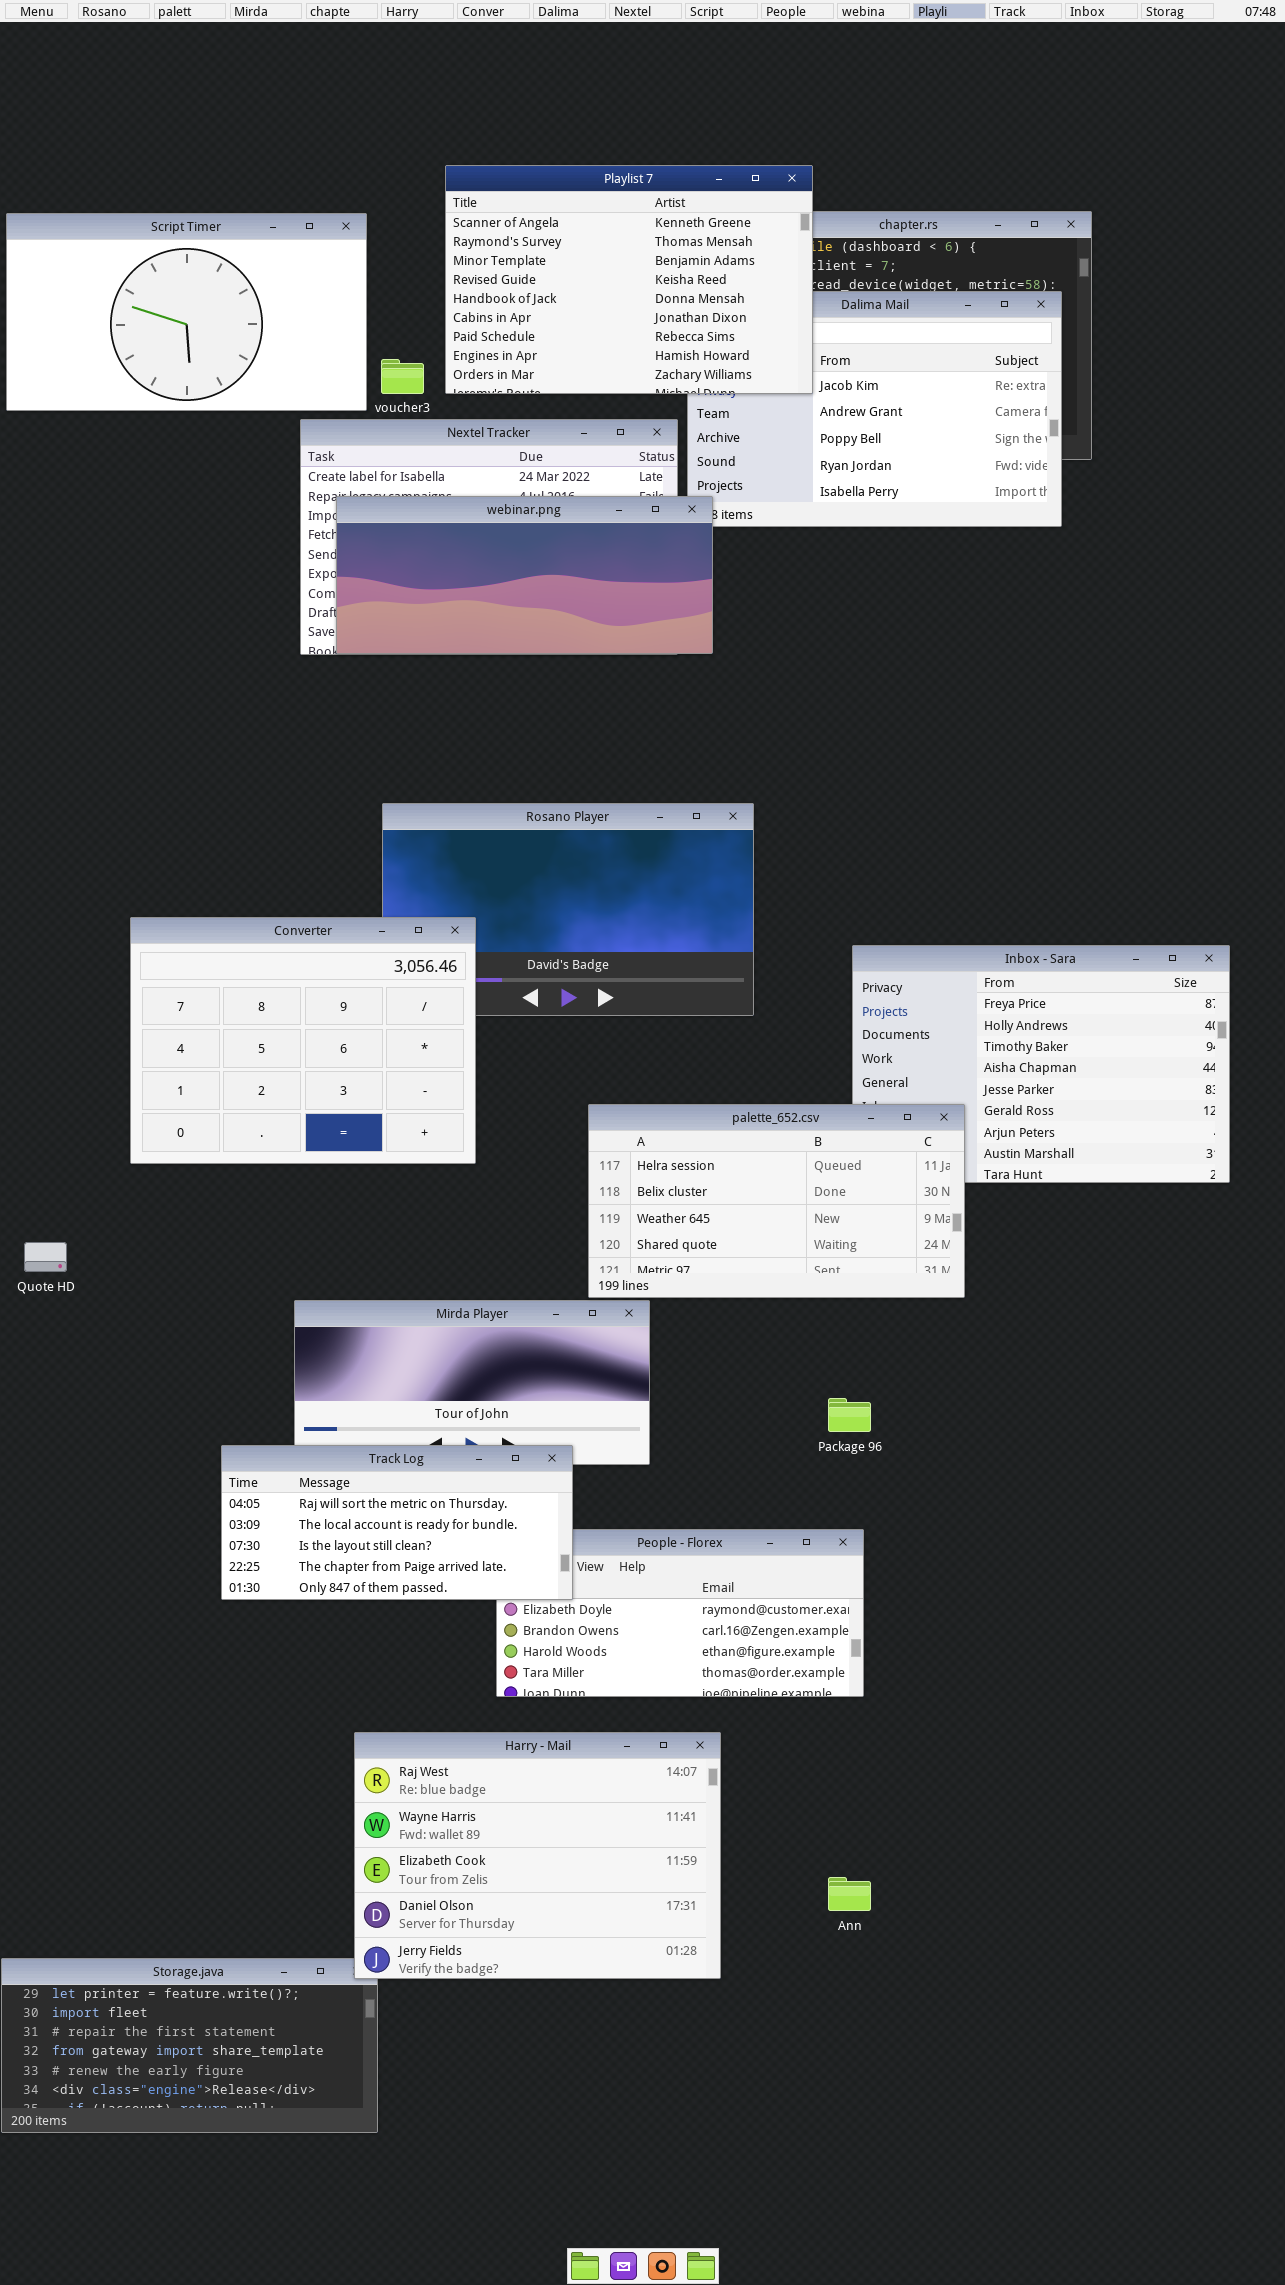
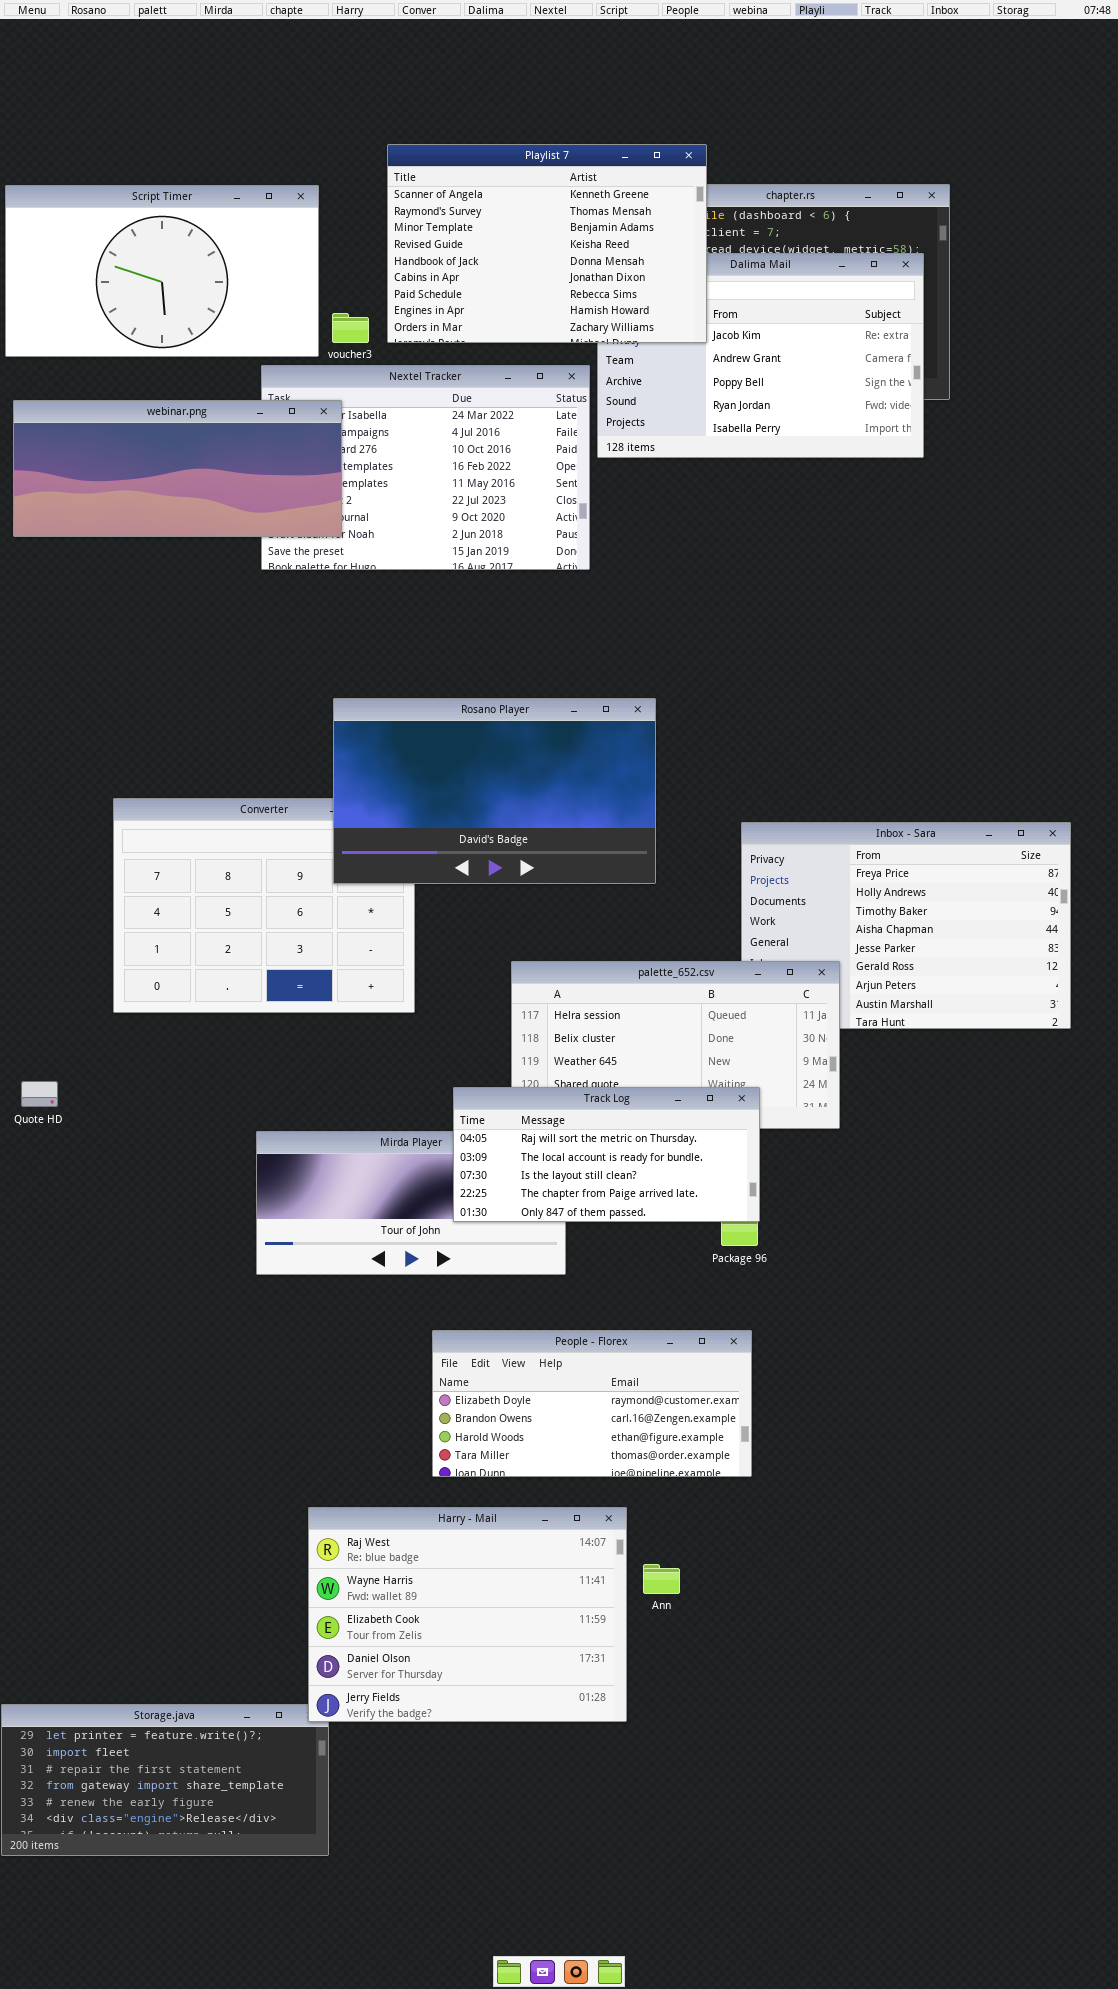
webinar.png: [336,496,713,654] -> [13,400,342,537], moved
Rosano Player: [382,803,754,1016] -> [333,698,656,884], raised
Track Log: [221,1445,573,1600] -> [453,1087,760,1222], moved
Ann: [828,1877,871,1911] -> [643,1564,680,1594], moved

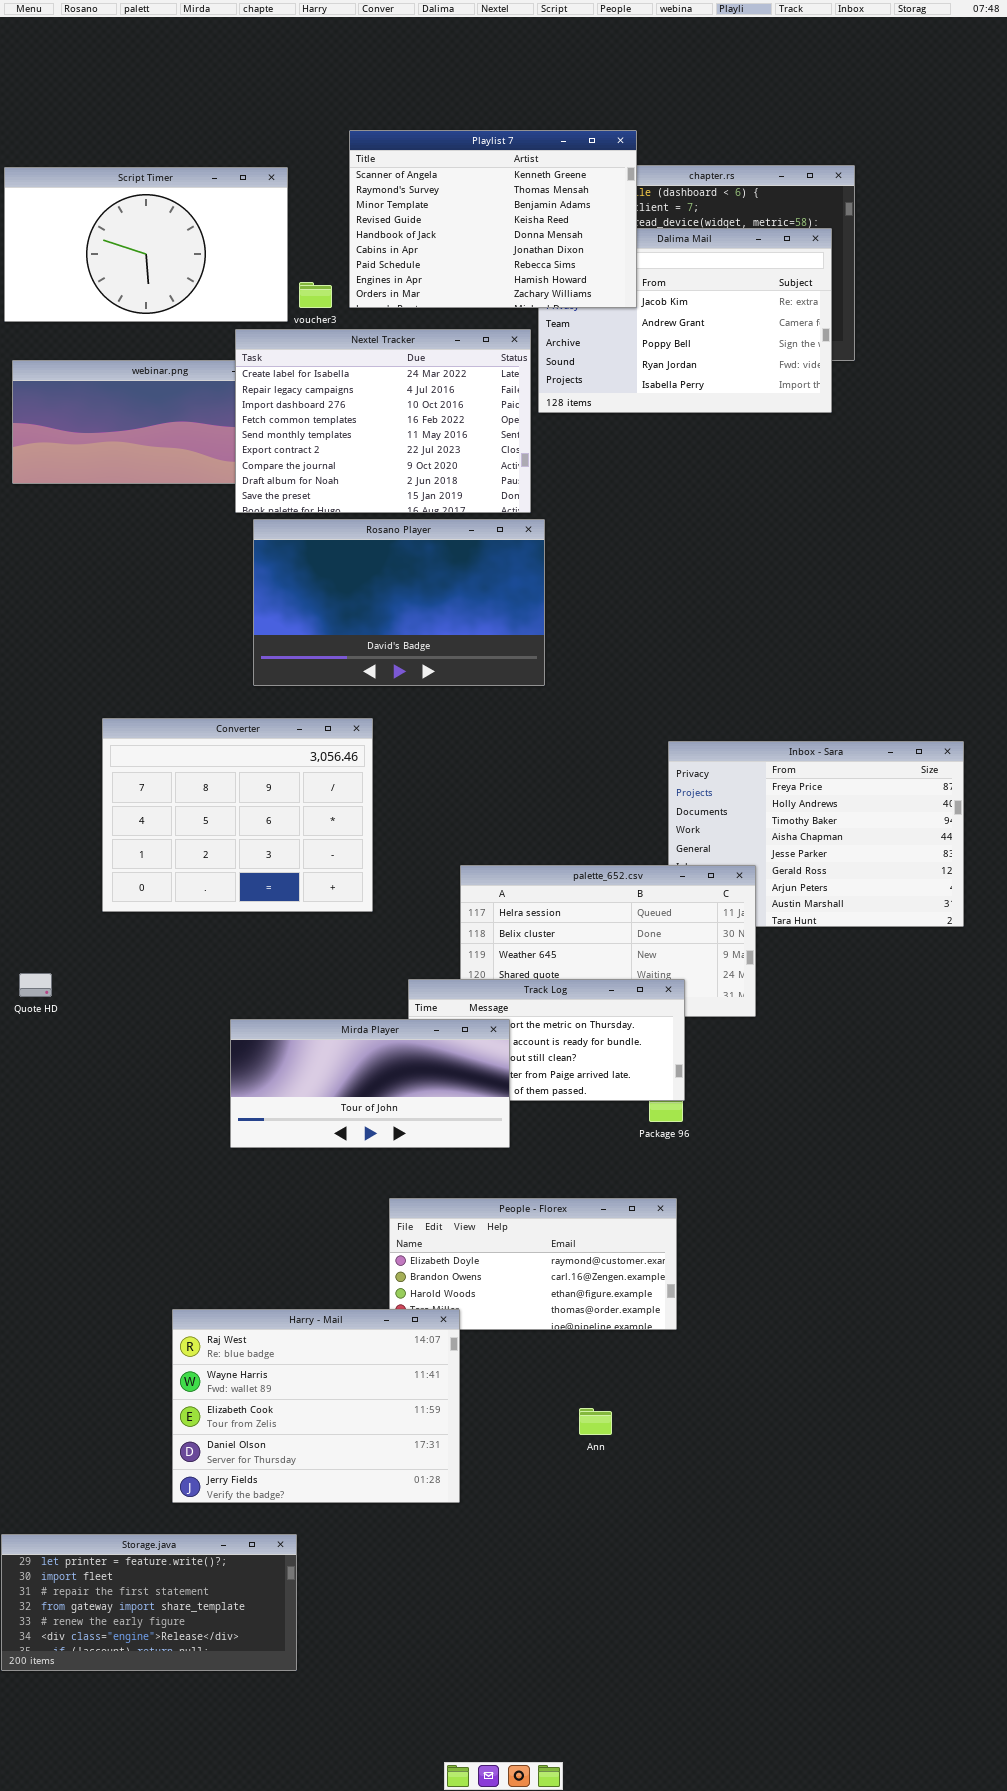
Nextel Tracker: [261,365,590,570] -> [235,329,531,513], raised
Rosano Player: [333,698,656,884] -> [253,519,545,686], moved
Mirda Player: [256,1131,566,1275] -> [230,1019,510,1148], raised
Harry - Mail: [308,1507,627,1722] -> [172,1309,460,1503], moved

